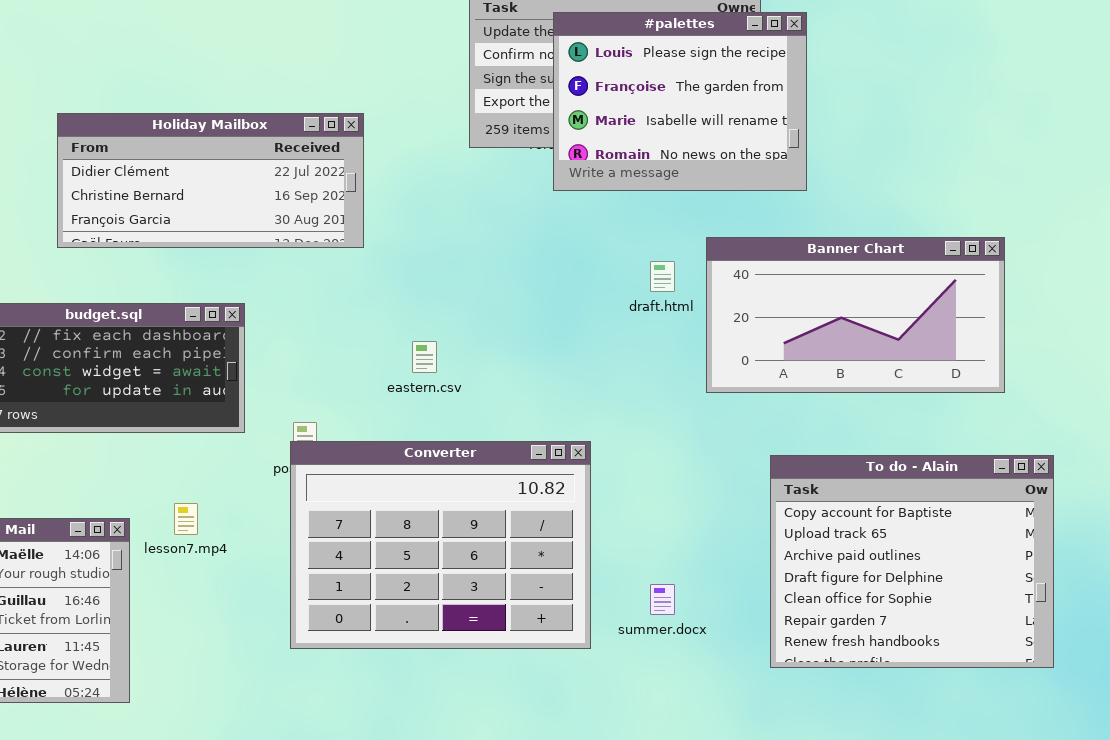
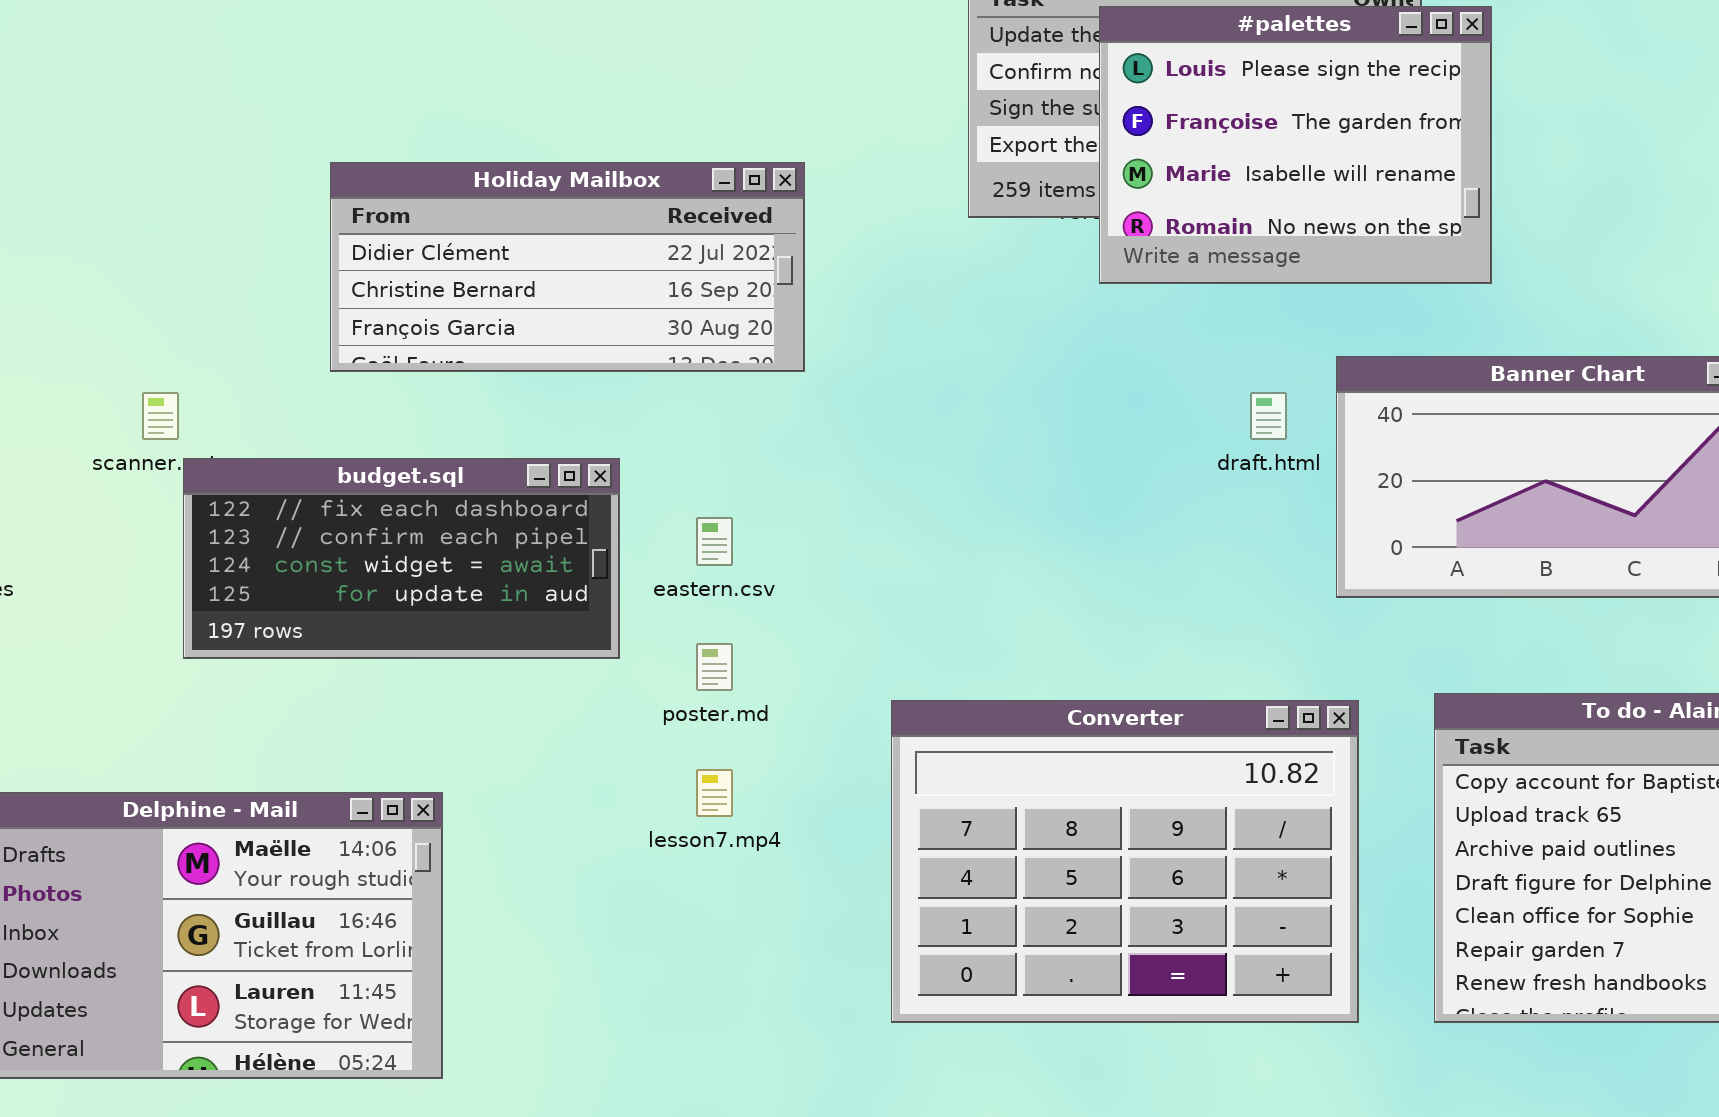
eastern.csv: [412,341,437,373] -> [696,517,733,566], moved
Converter: [290,441,591,649] -> [891,700,1359,1023], moved
lesson7.mp4: [174,503,198,535] -> [696,769,733,817], moved

